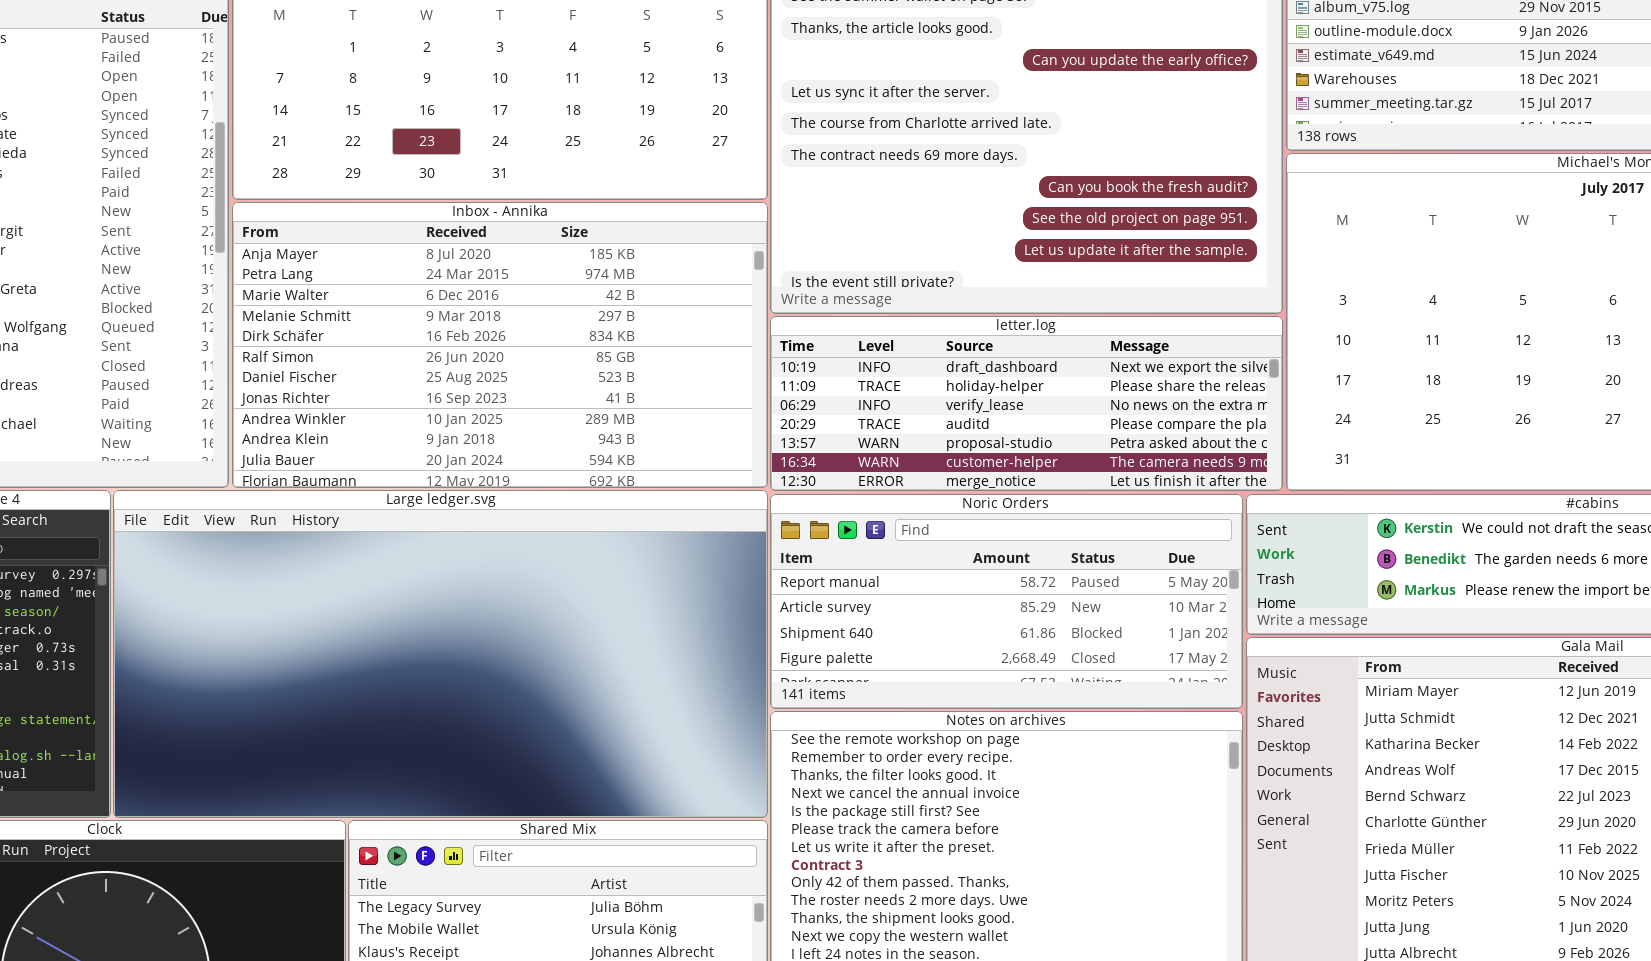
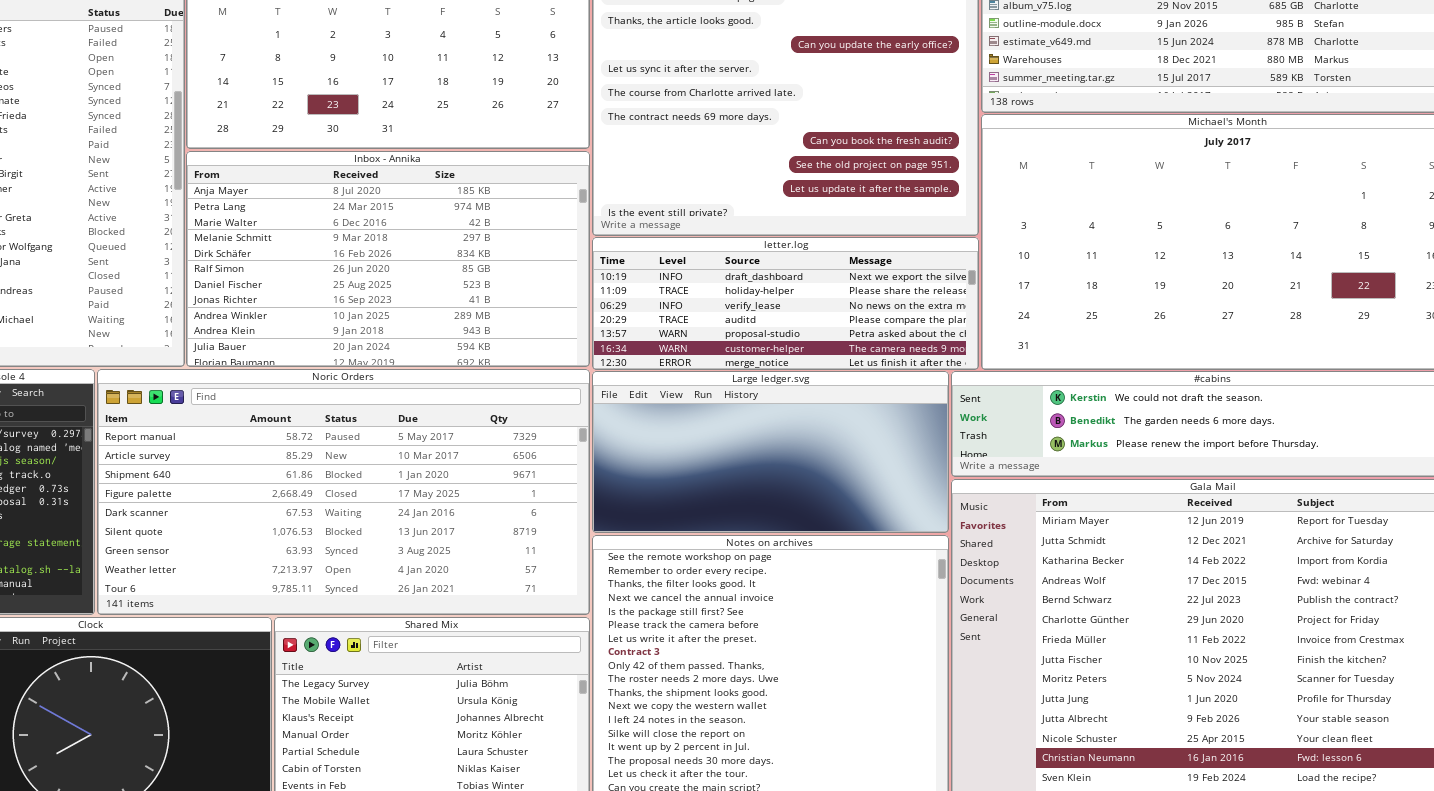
Large ledger.svg: [113,490,768,818] -> [592,371,949,533], moved, resized
Noric Orders: [770,494,1243,709] -> [97,369,590,615], moved, resized

